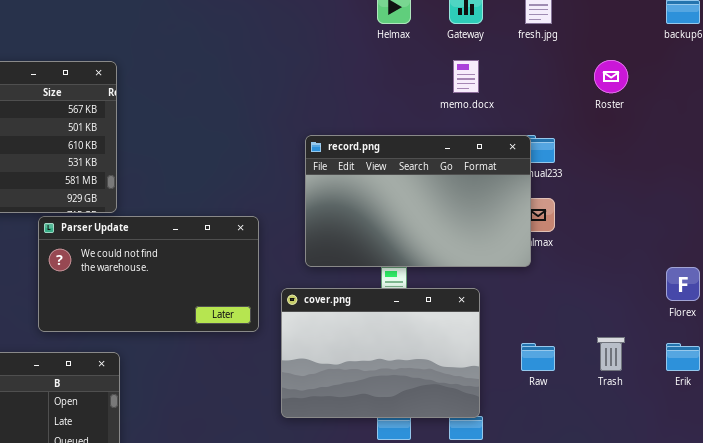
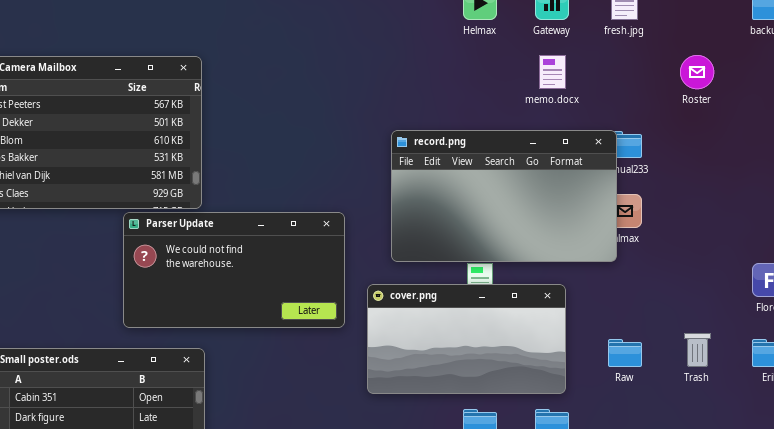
cover.png: [281,288,480,418] -> [367,284,566,394], resized

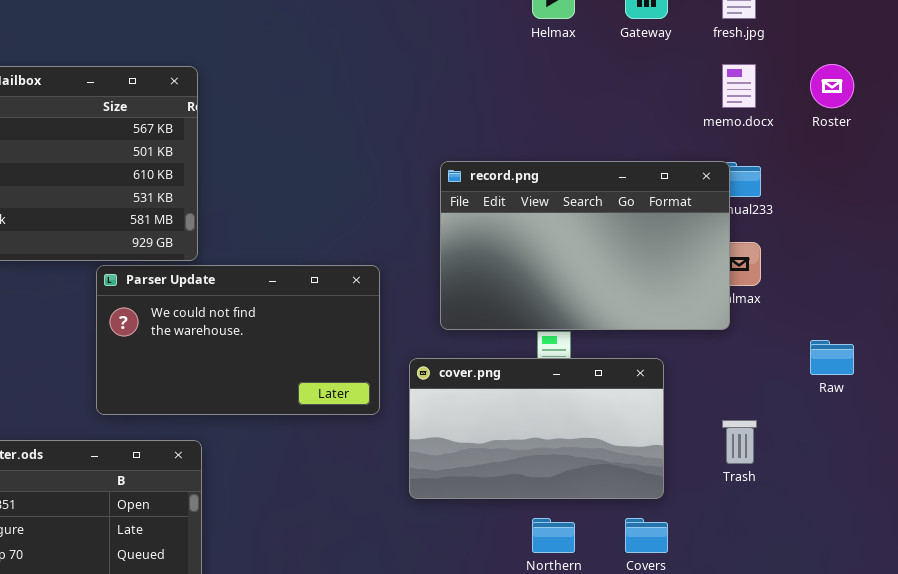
memo.docx: [539,55,566,89] -> [722,64,756,108], moved
Trash: [684,333,711,367] -> [722,420,757,464], moved
Raw: [608,339,642,367] -> [810,340,854,375], moved

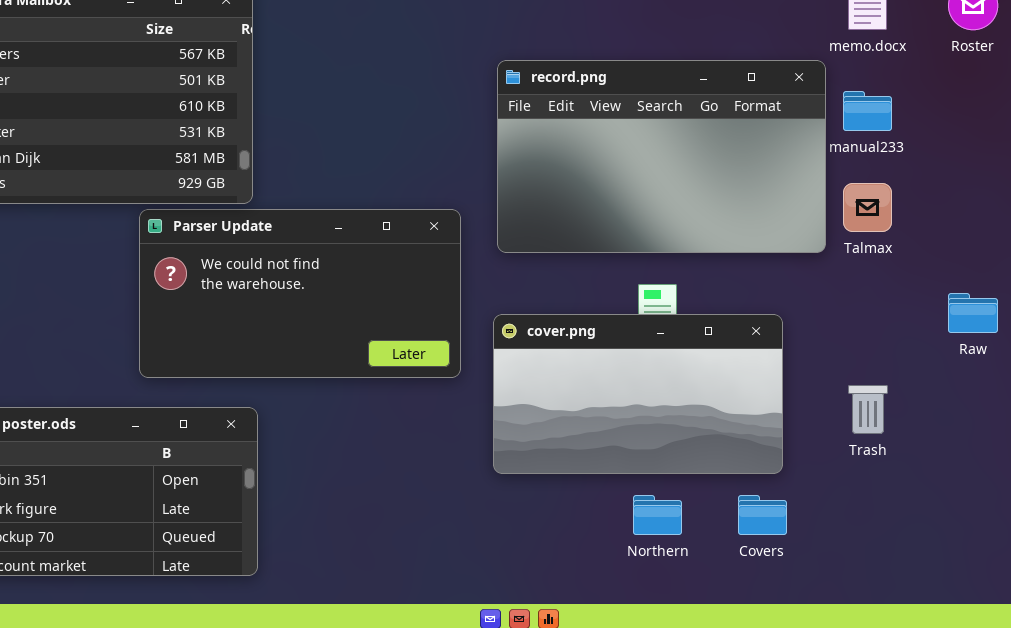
record.png: [440,161,730,330] -> [497,60,826,253], moved

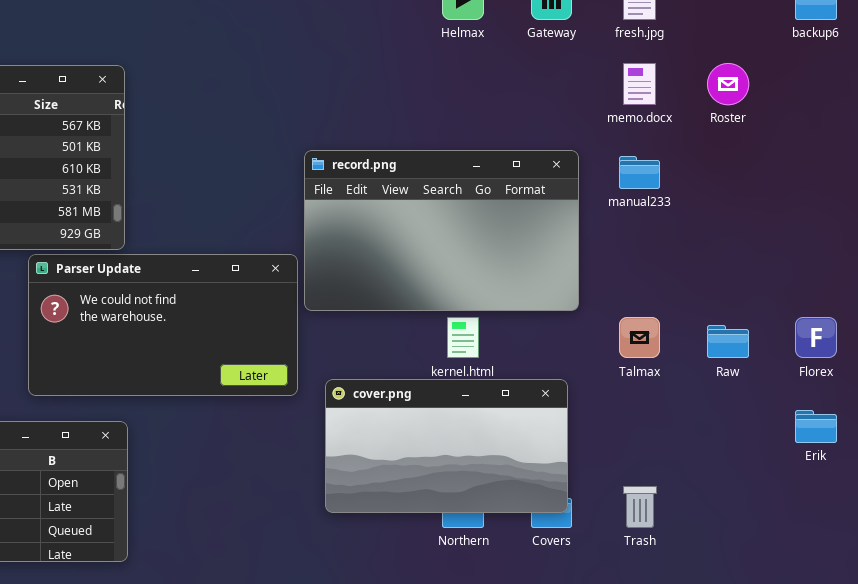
record.png: [497,60,826,253] -> [304,150,579,311], moved
Talmax: [843,183,892,232] -> [619,317,660,358], moved
cover.png: [493,314,783,474] -> [325,379,568,513], moved
Trash: [848,385,888,434] -> [623,486,657,528], moved

